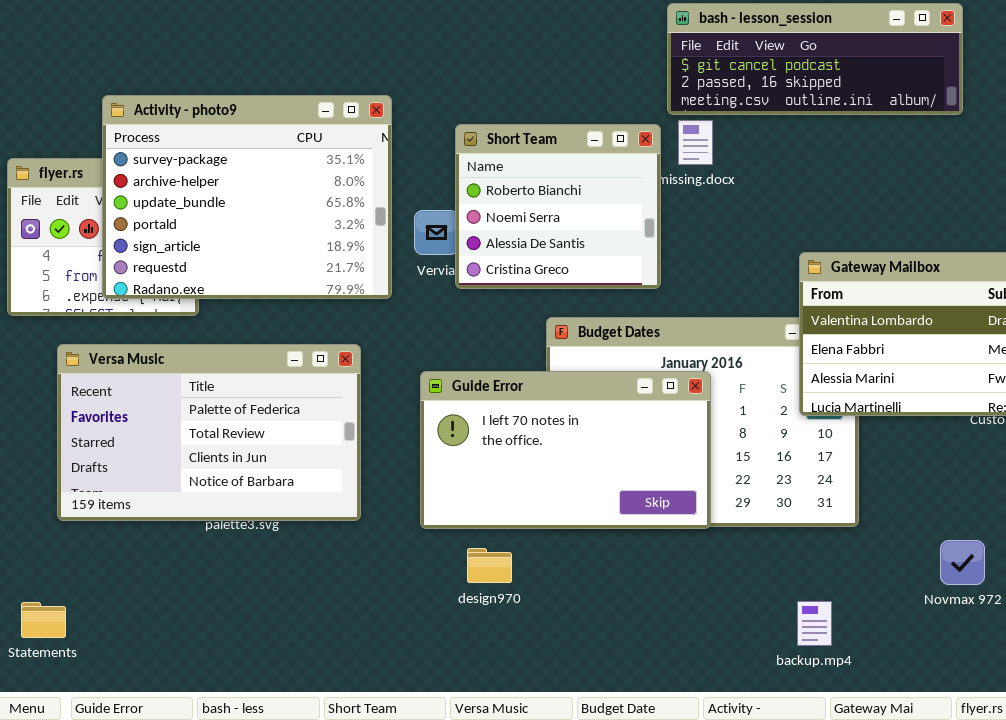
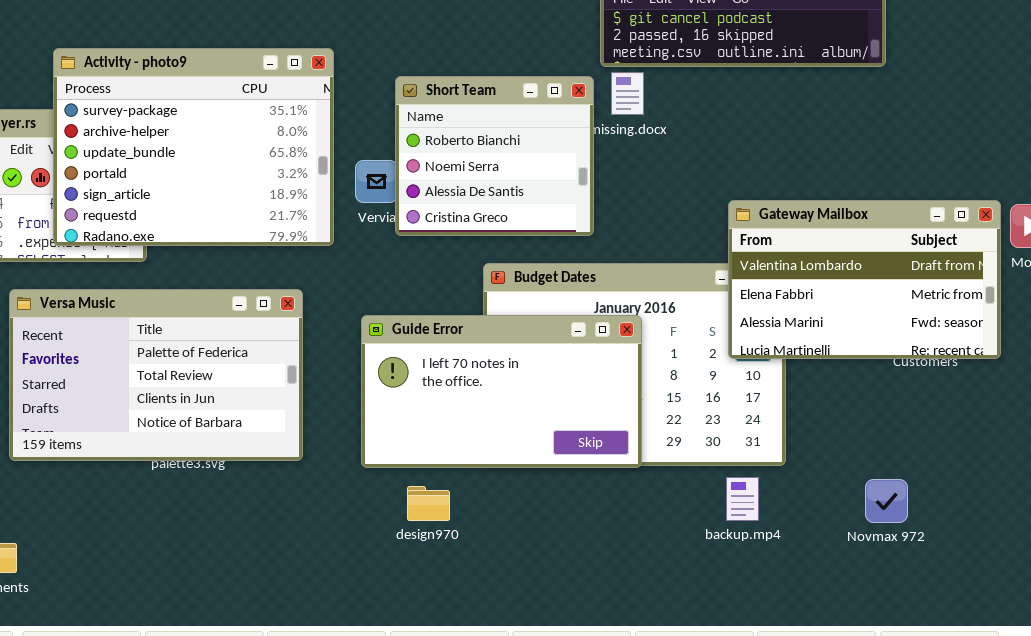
backup.mp4: [797,601,832,646] -> [726,477,759,521], moved

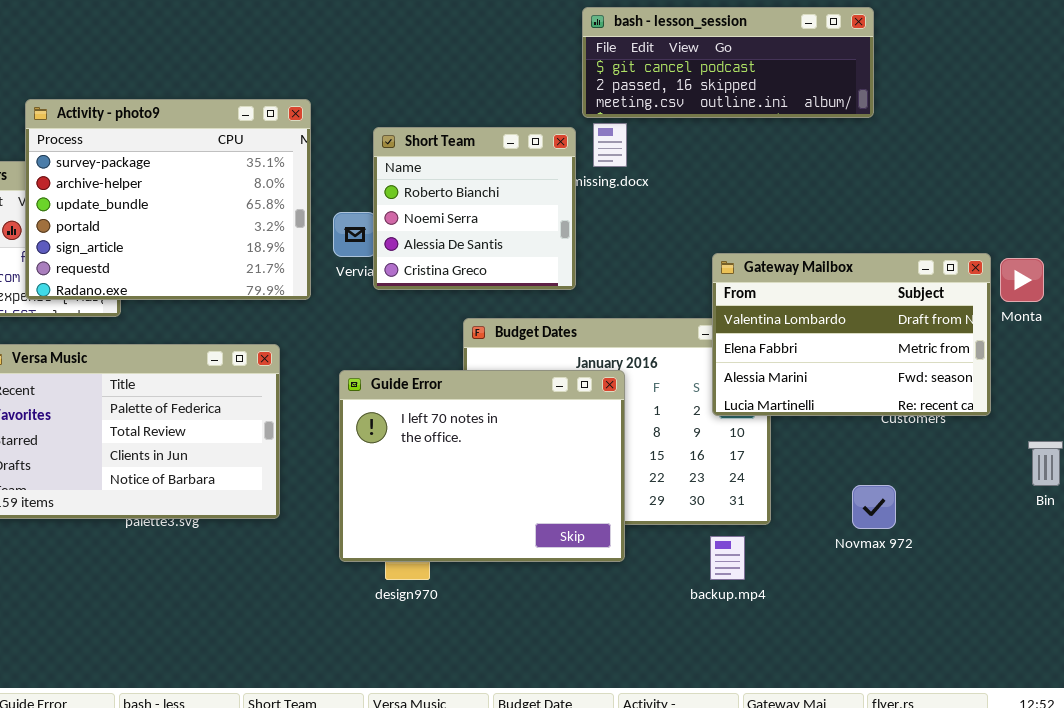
Guide Error: [361,315,642,468] -> [339,370,625,562], resized
Novmax 972: [865,479,908,523] -> [852,485,896,529], moved

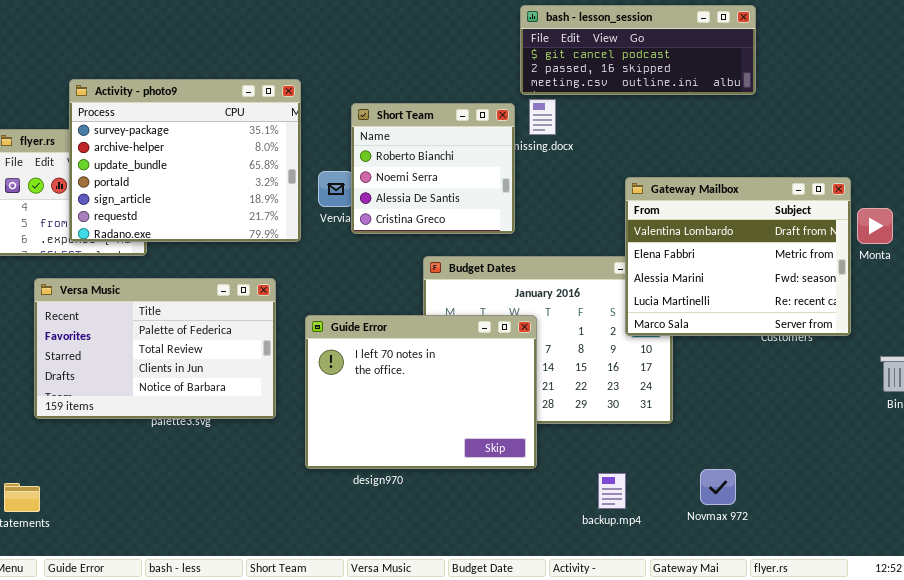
Gateway Mailbox: [712,253,991,416] -> [625,177,851,336], resized
Guide Error: [339,370,625,562] -> [305,315,537,469], moved
Novmax 972: [852,485,896,529] -> [700,469,736,505], moved
backup.mp4: [710,536,745,580] -> [598,473,626,509], moved

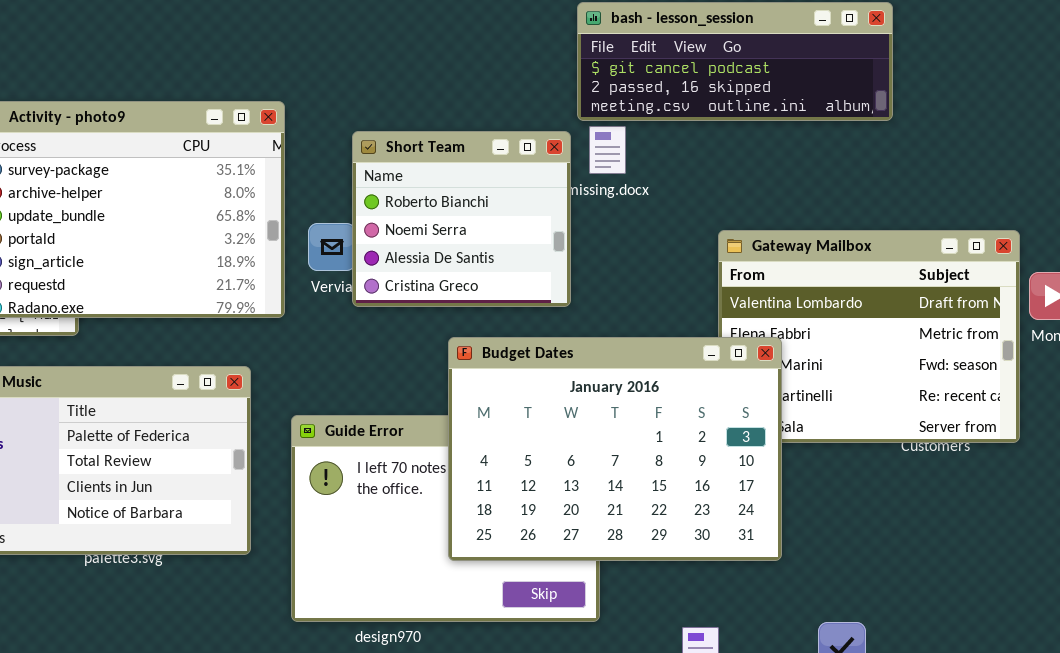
Budget Dates: [423,256,673,424] -> [448,337,782,561], raised

